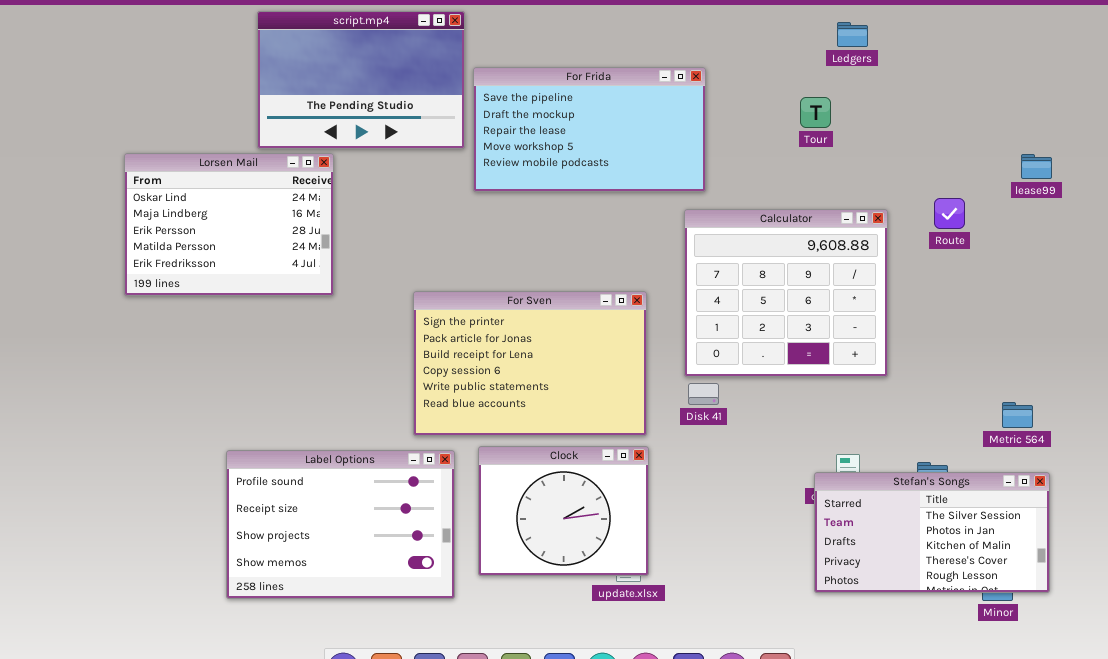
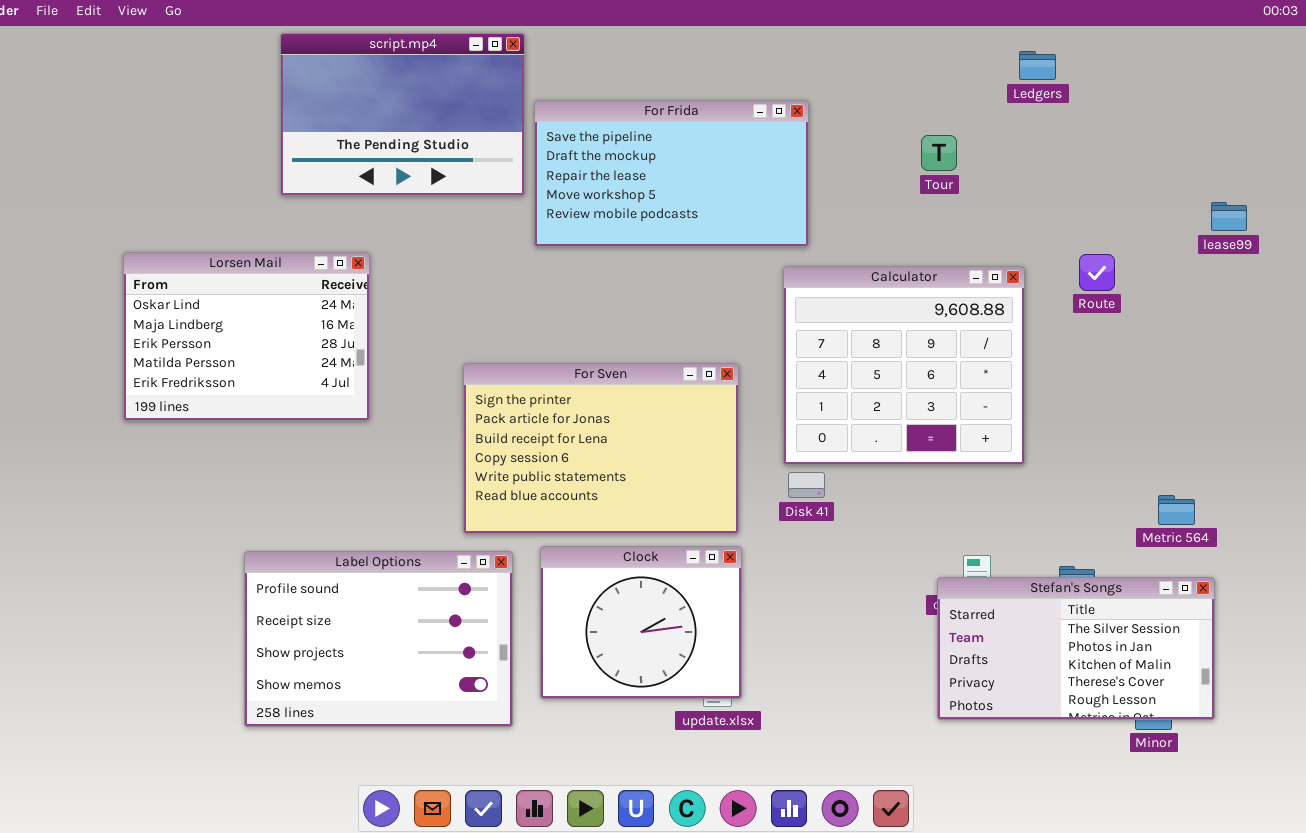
Ledgers: [837,22,868,47] -> [1019,51,1056,80], moved
Lorsen Mail: [124,153,334,296] -> [123,252,370,421], moved
lease99: [1021,154,1052,179] -> [1211,202,1247,231], moved

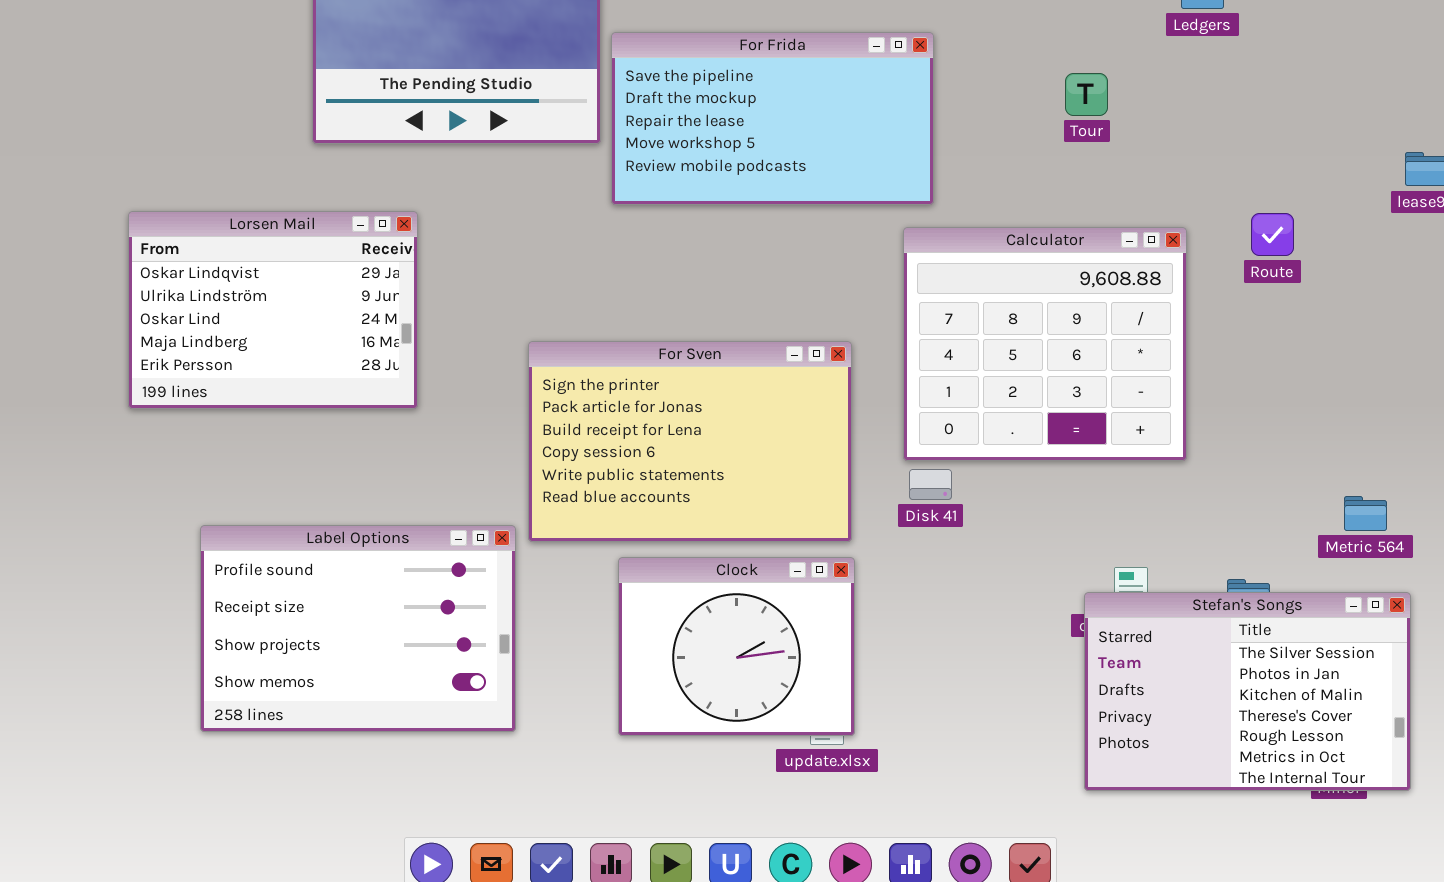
Lorsen Mail: [123,252,370,421] -> [128,211,418,409], scrolled up 2 rows
Label Options: [244,551,513,727] -> [200,525,516,732], moved
Stefan's Songs: [937,577,1215,720] -> [1084,592,1411,791], resized

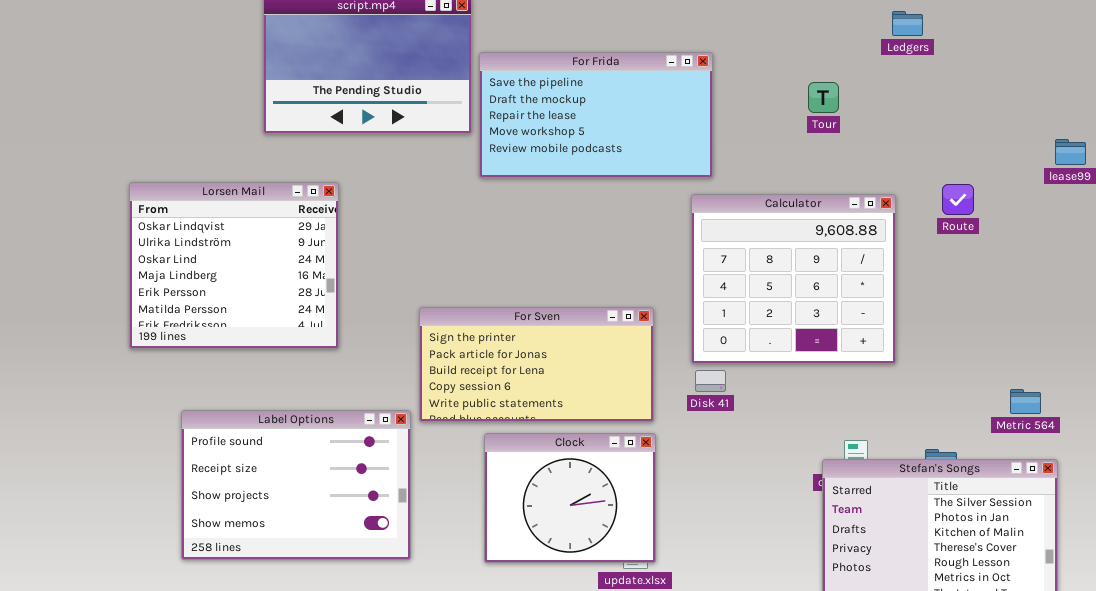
Lorsen Mail: [128,211,418,409] -> [129,182,339,349], resized
For Sven: [528,341,852,542] -> [419,307,654,422], resized

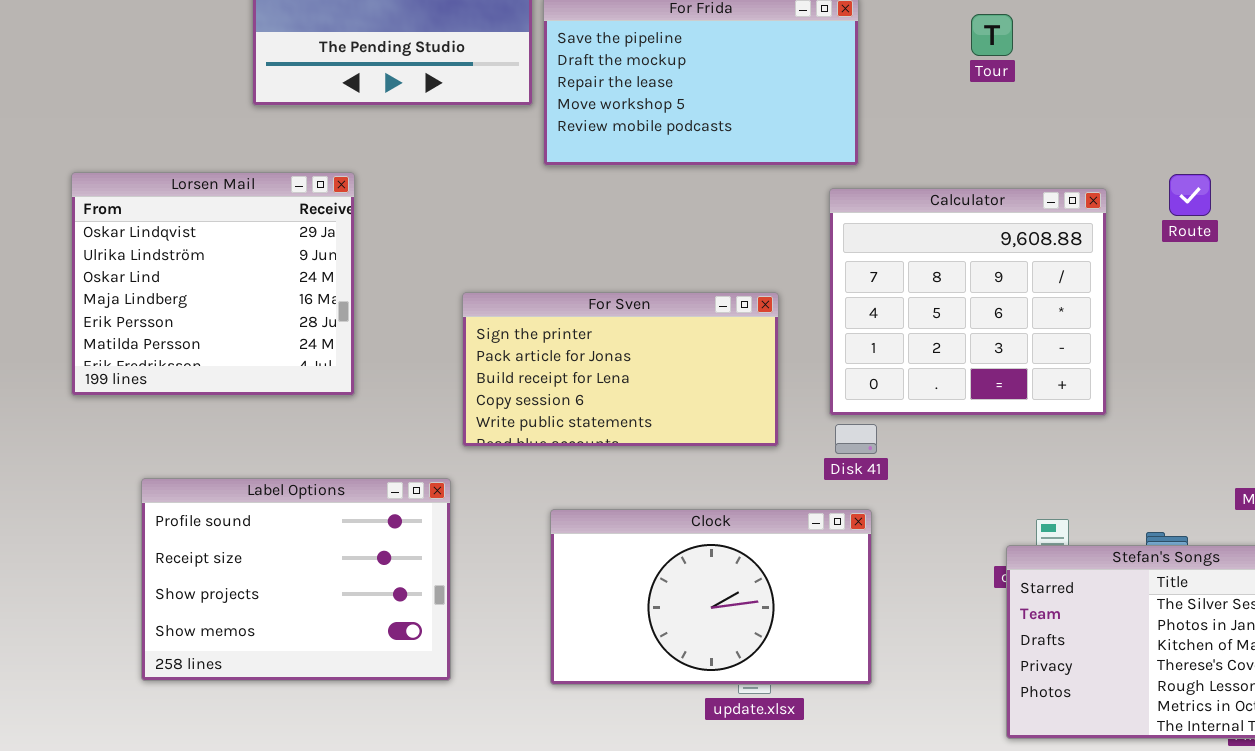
Tour: [808,82,839,113] -> [971,14,1013,56], moved
For Sven: [419,307,654,422] -> [462,292,779,447], moved
Clock: [484,433,656,563] -> [550,509,872,685], resized

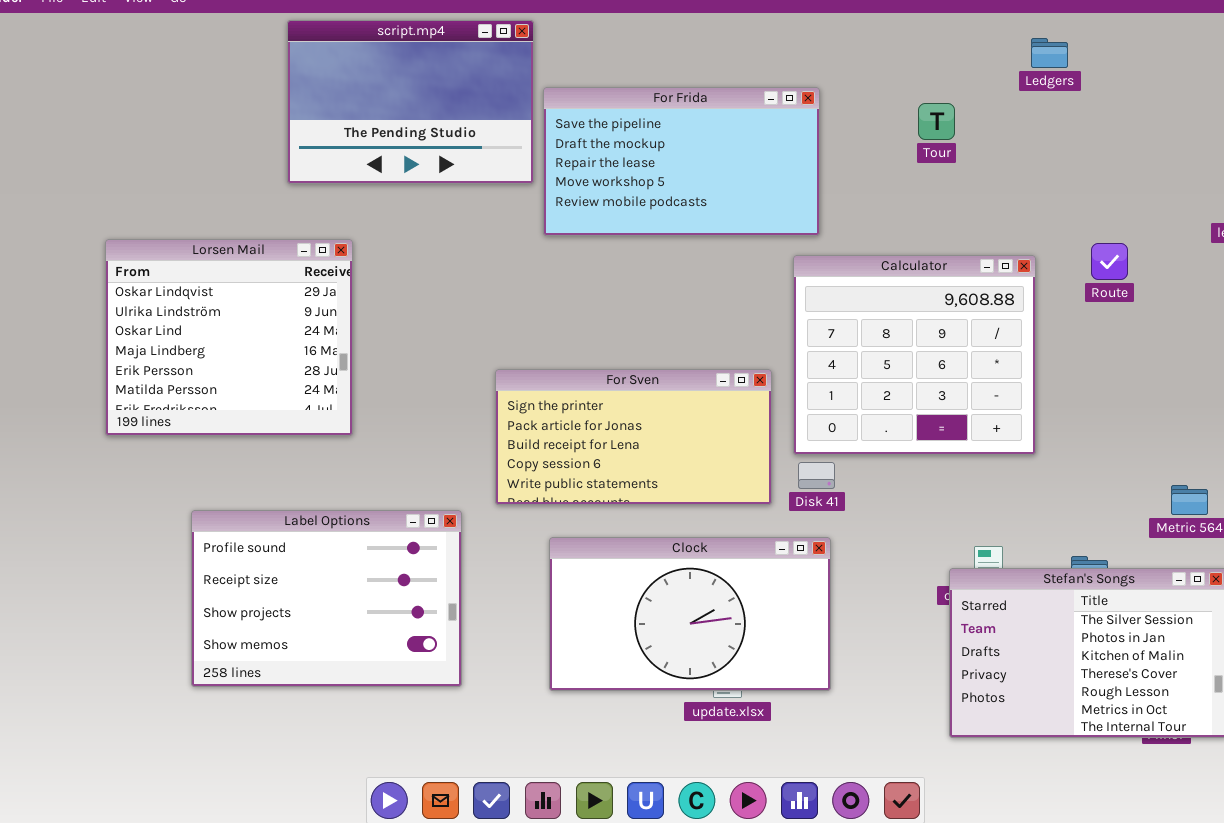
Lorsen Mail: [71,172,355,396] -> [105,239,353,436], moved
For Sven: [462,292,779,447] -> [495,369,772,505], moved

